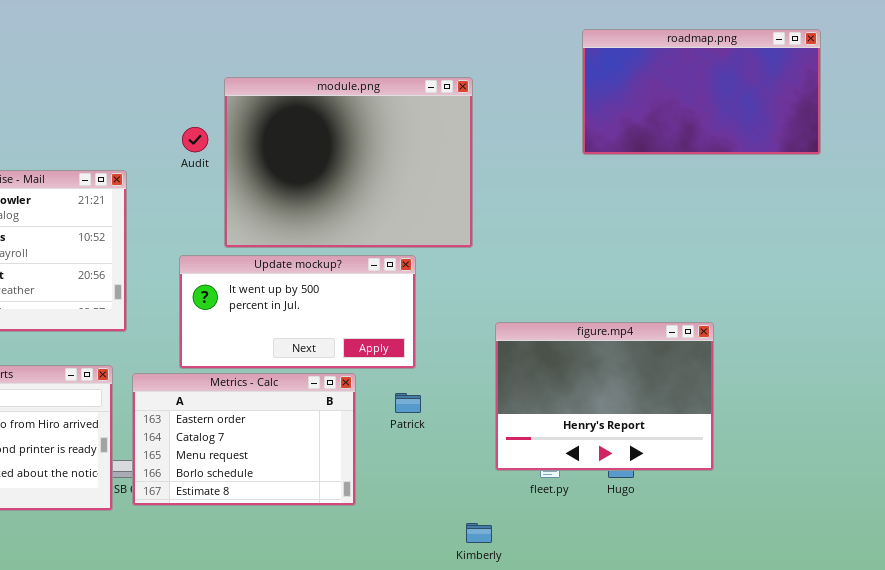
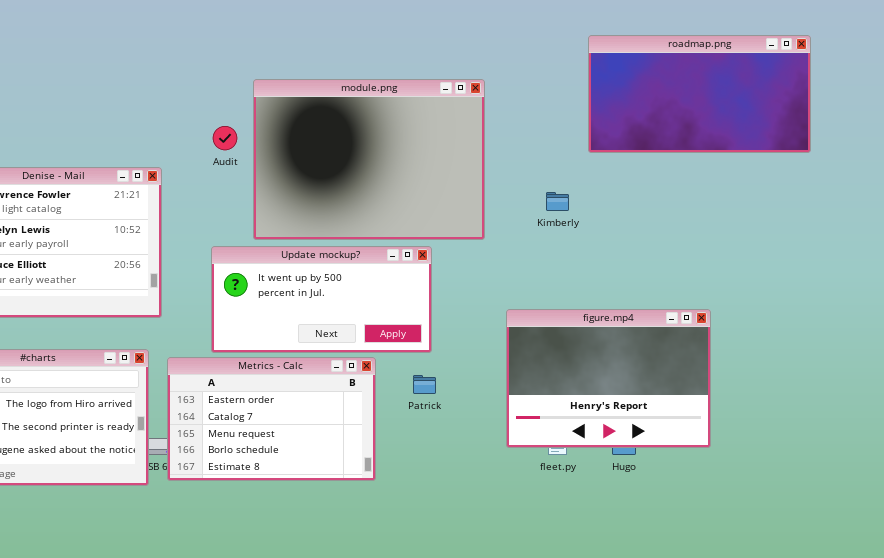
Kimberly: [466,523,492,543] -> [546,192,569,211], moved

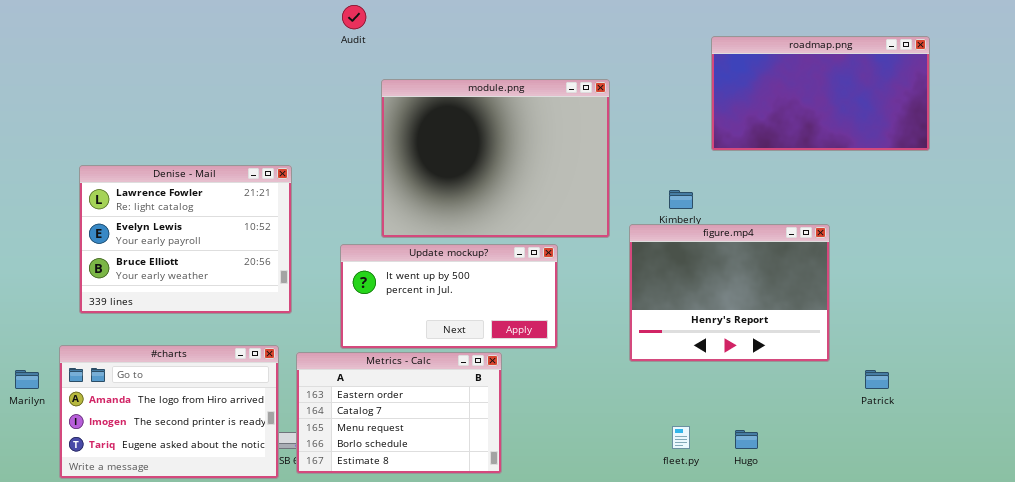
Audit: [213,126,237,150] -> [342,5,366,29], moved
figure.mp4: [506,309,711,448] -> [629,224,830,362], moved
Patrick: [413,375,436,394] -> [865,370,889,389], moved

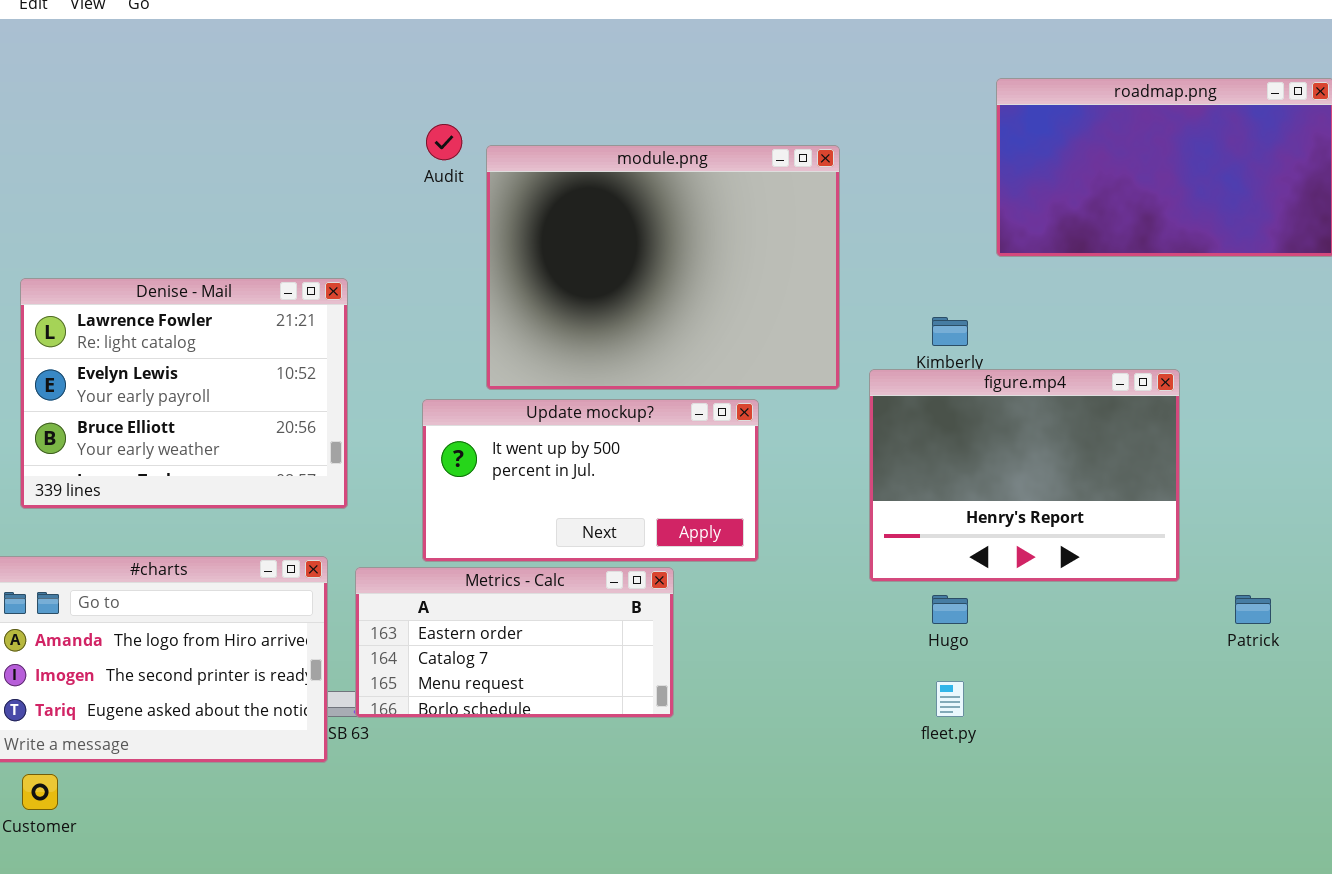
Audit: [342,5,366,29] -> [426,124,462,160], moved
Metrics - Calc: [296,352,502,474] -> [355,567,674,718], resized
Hugo: [735,430,758,449] -> [932,595,968,624], moved

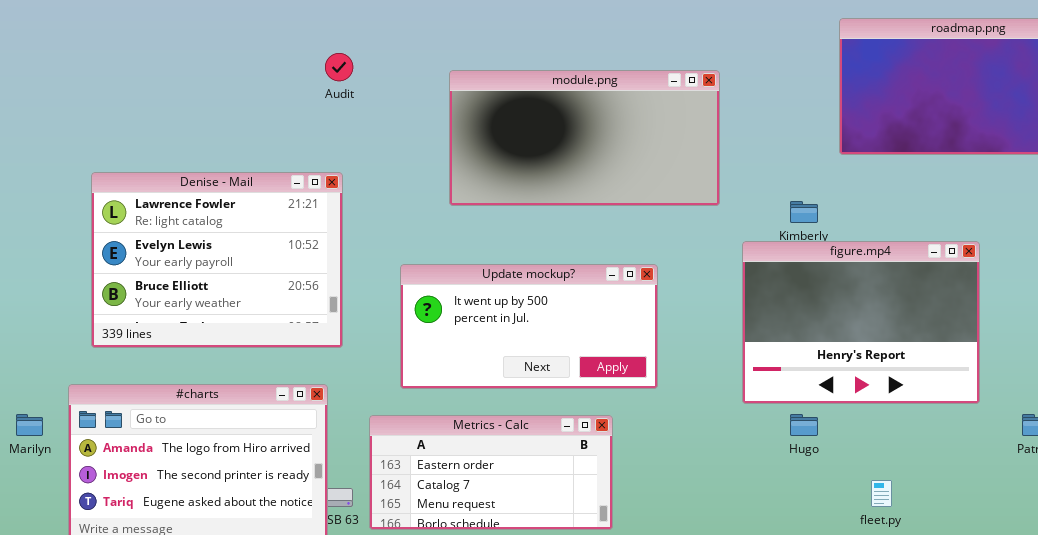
Audit: [426,124,462,160] -> [325,53,353,81], moved
module.png: [486,145,840,390] -> [449,70,720,206], resized
Metrics - Calc: [355,567,674,718] -> [369,415,613,530], moved
fleet.py: [936,681,964,717] -> [871,480,892,507], moved

